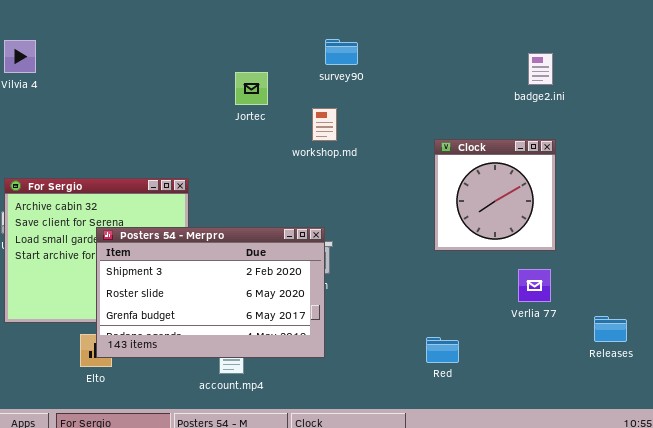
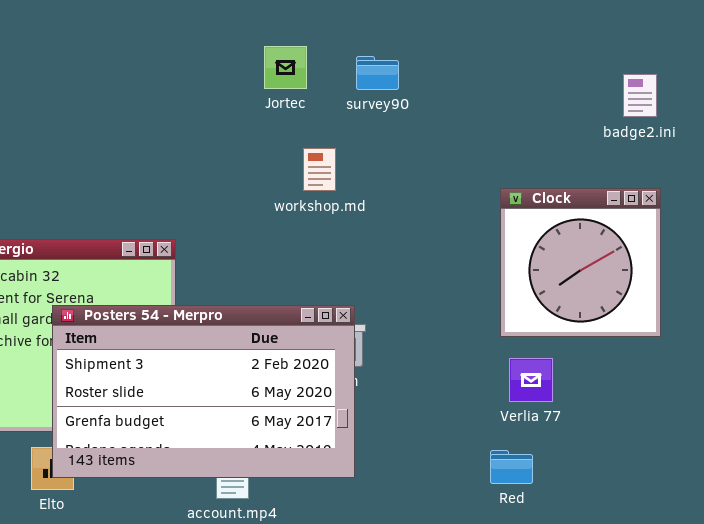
Jortec: [235,72,268,105] -> [264,46,307,89], moved
workshop.md: [312,108,337,141] -> [303,148,336,191], moved
Verlia 77: [518,269,551,302] -> [509,358,553,402], moved

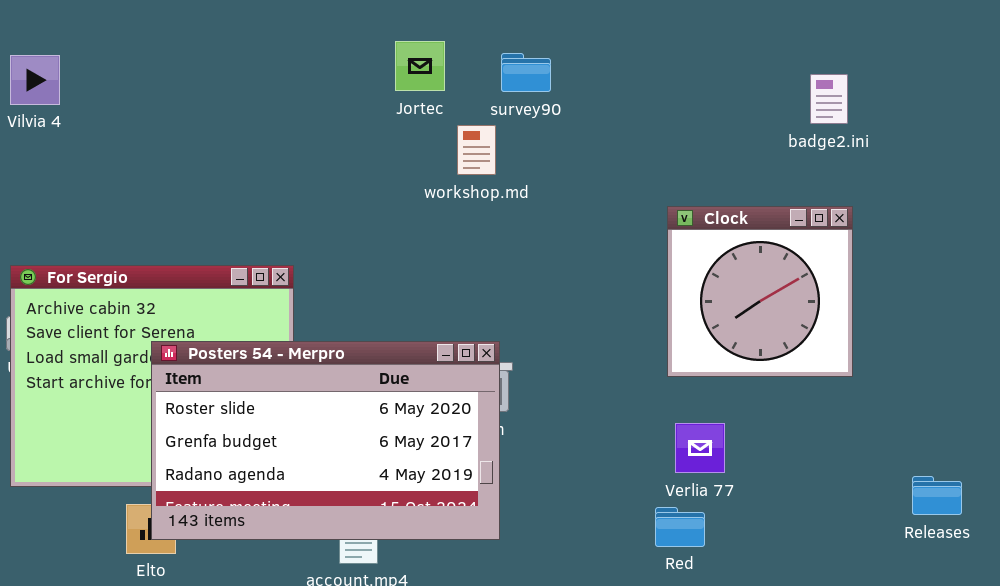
workshop.md: [303,148,336,191] -> [457,125,496,175], moved
Posters 54 - Merpro: [52,305,355,478] -> [151,341,500,540], scrolled down 1 row
Verlia 77: [509,358,553,402] -> [675,423,725,473], moved

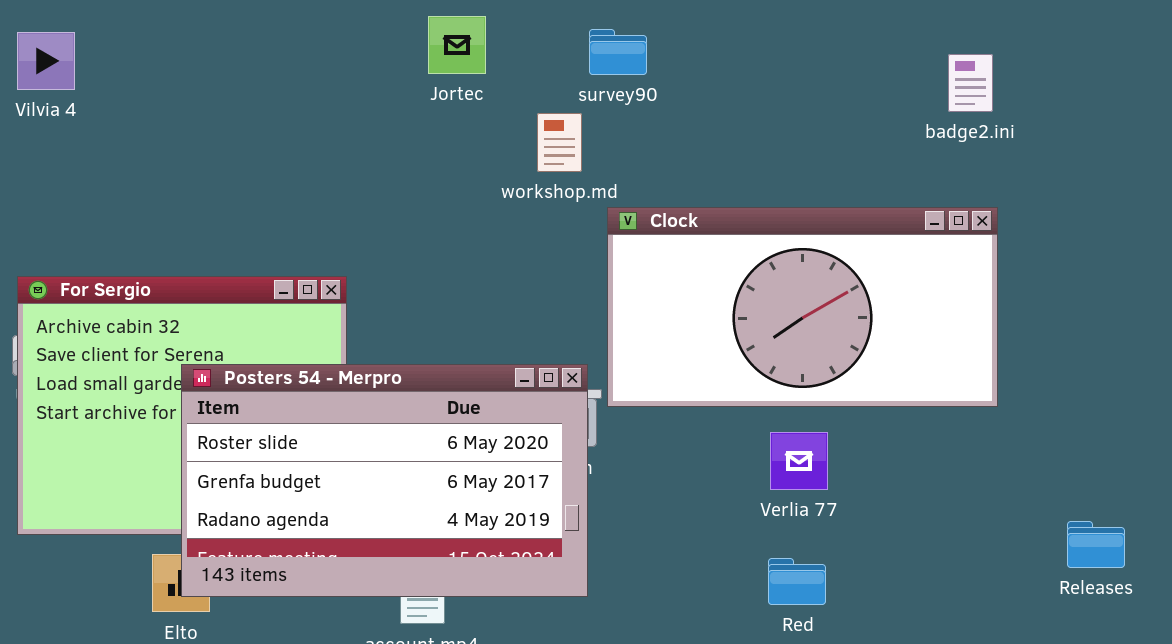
Jortec: [395,41,445,91] -> [428,16,486,74], moved
Clock: [667,206,853,377] -> [607,207,998,407], resized
Verlia 77: [675,423,725,473] -> [770,432,828,490], moved

